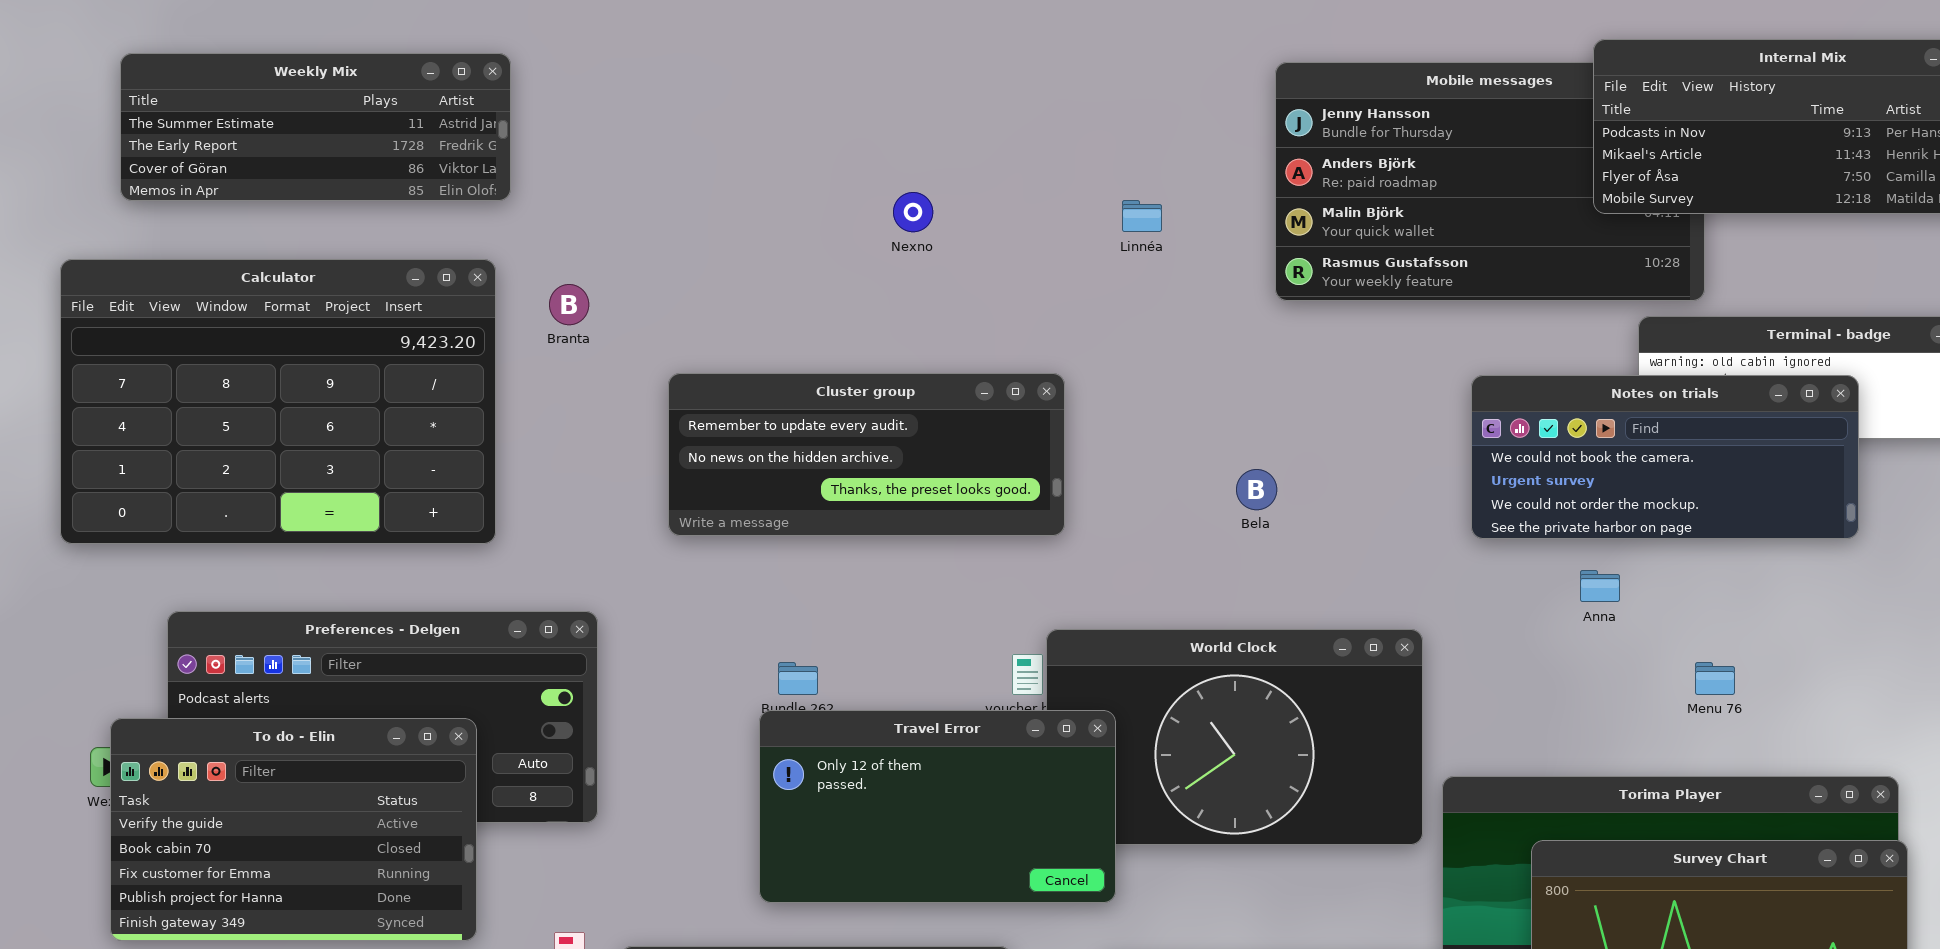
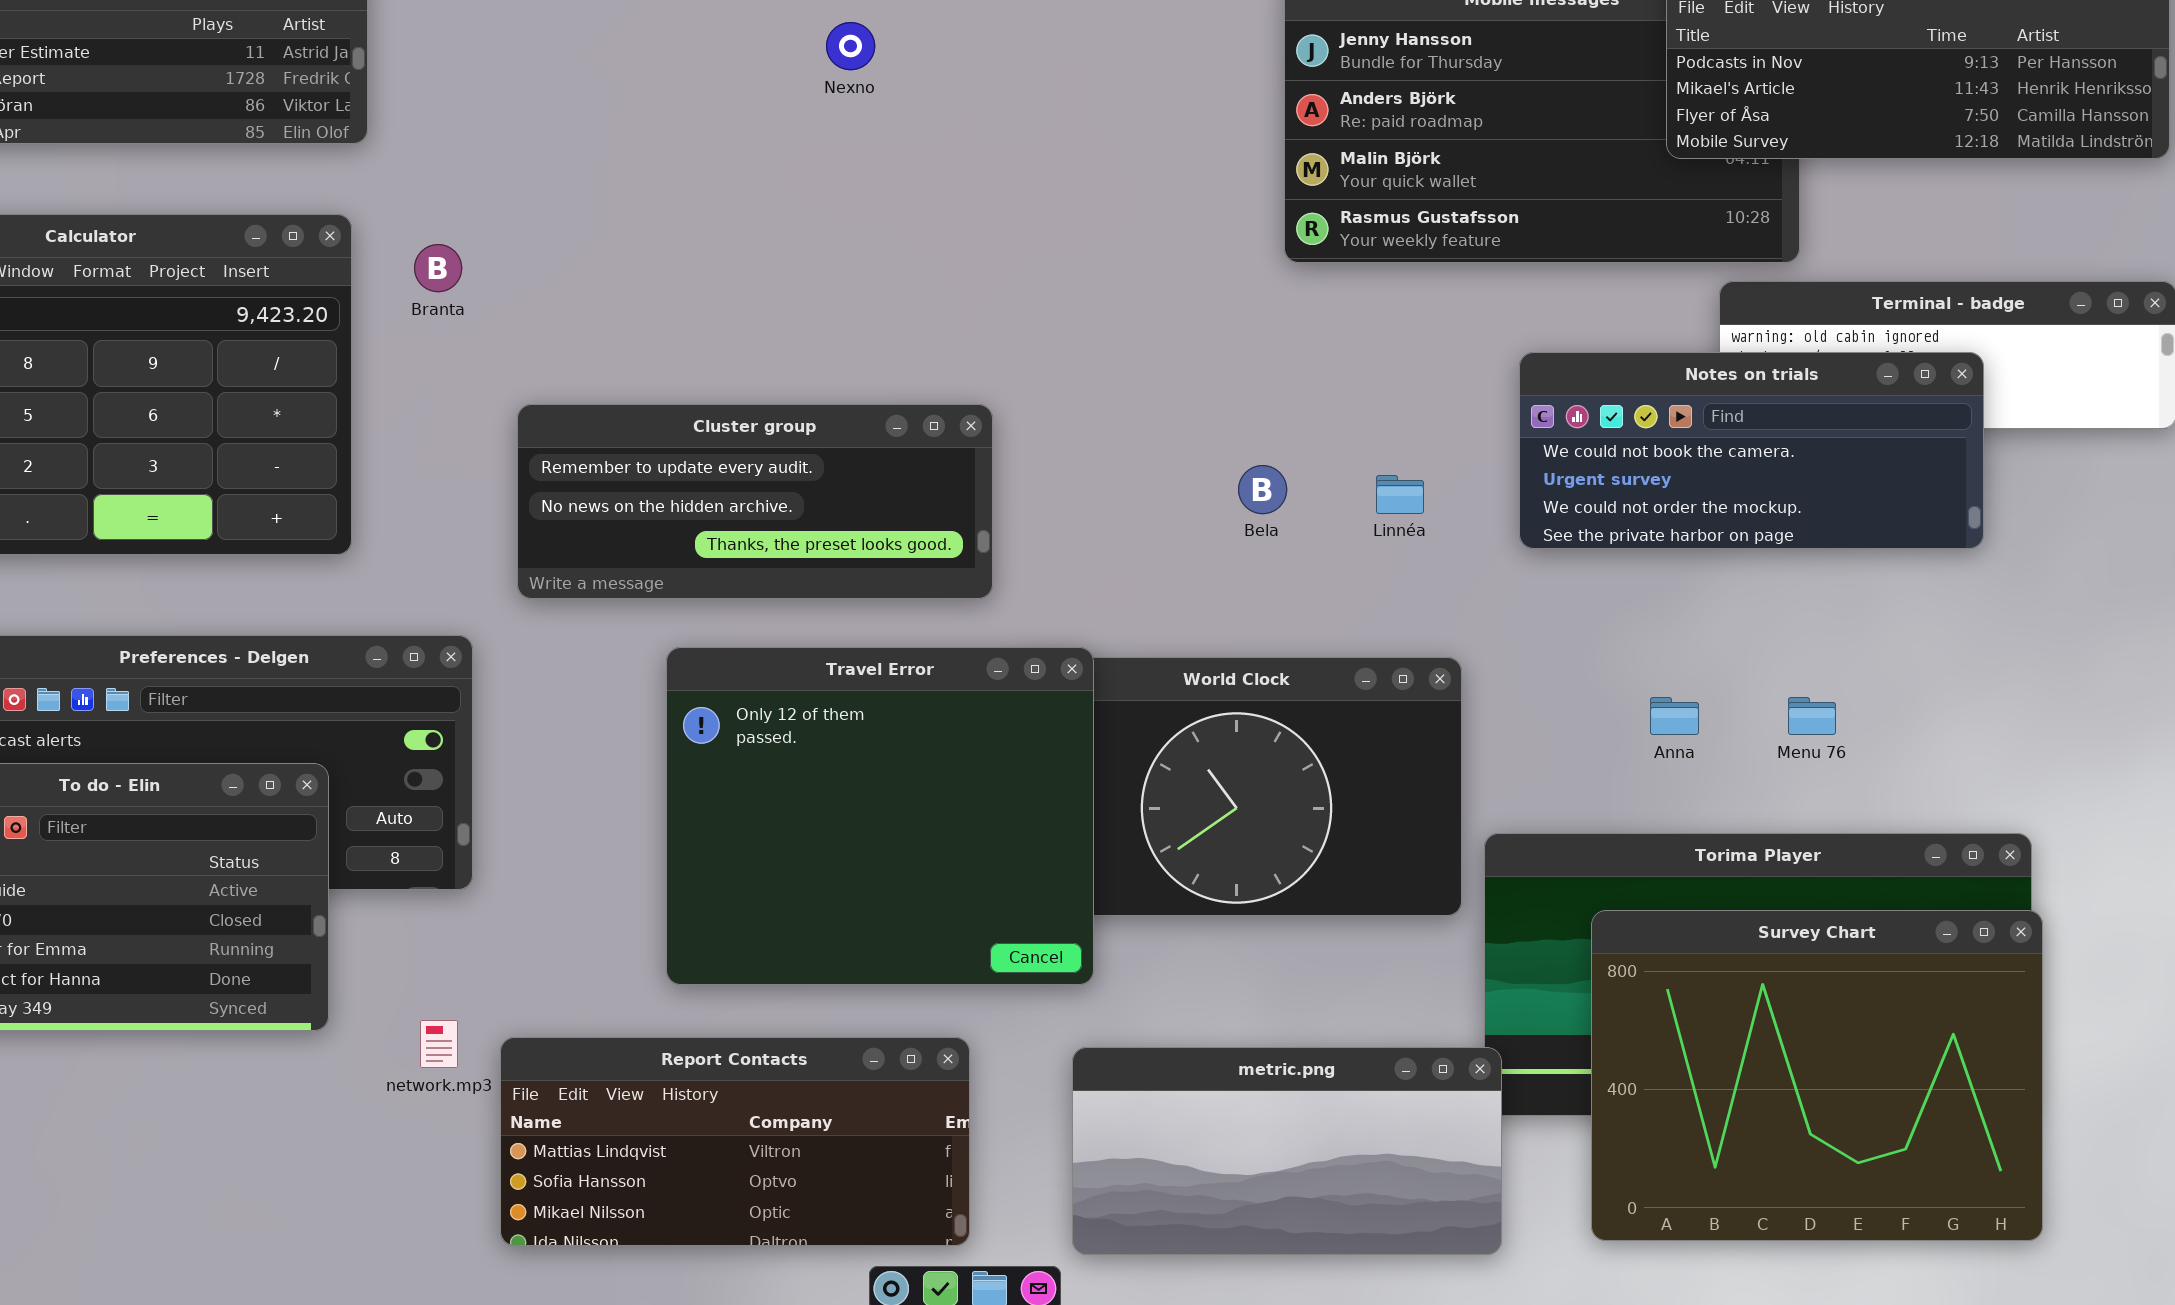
Nexno: [893,192,933,232] -> [826,22,875,70], moved
Linnéa: [1122,200,1162,232] -> [1376,475,1424,514], moved
Cluster group: [668,373,1065,536] -> [517,404,993,599], moved
Anna: [1580,570,1620,602] -> [1650,697,1699,735], moved
Travel Error: [759,710,1116,903] -> [666,647,1094,985], resized

